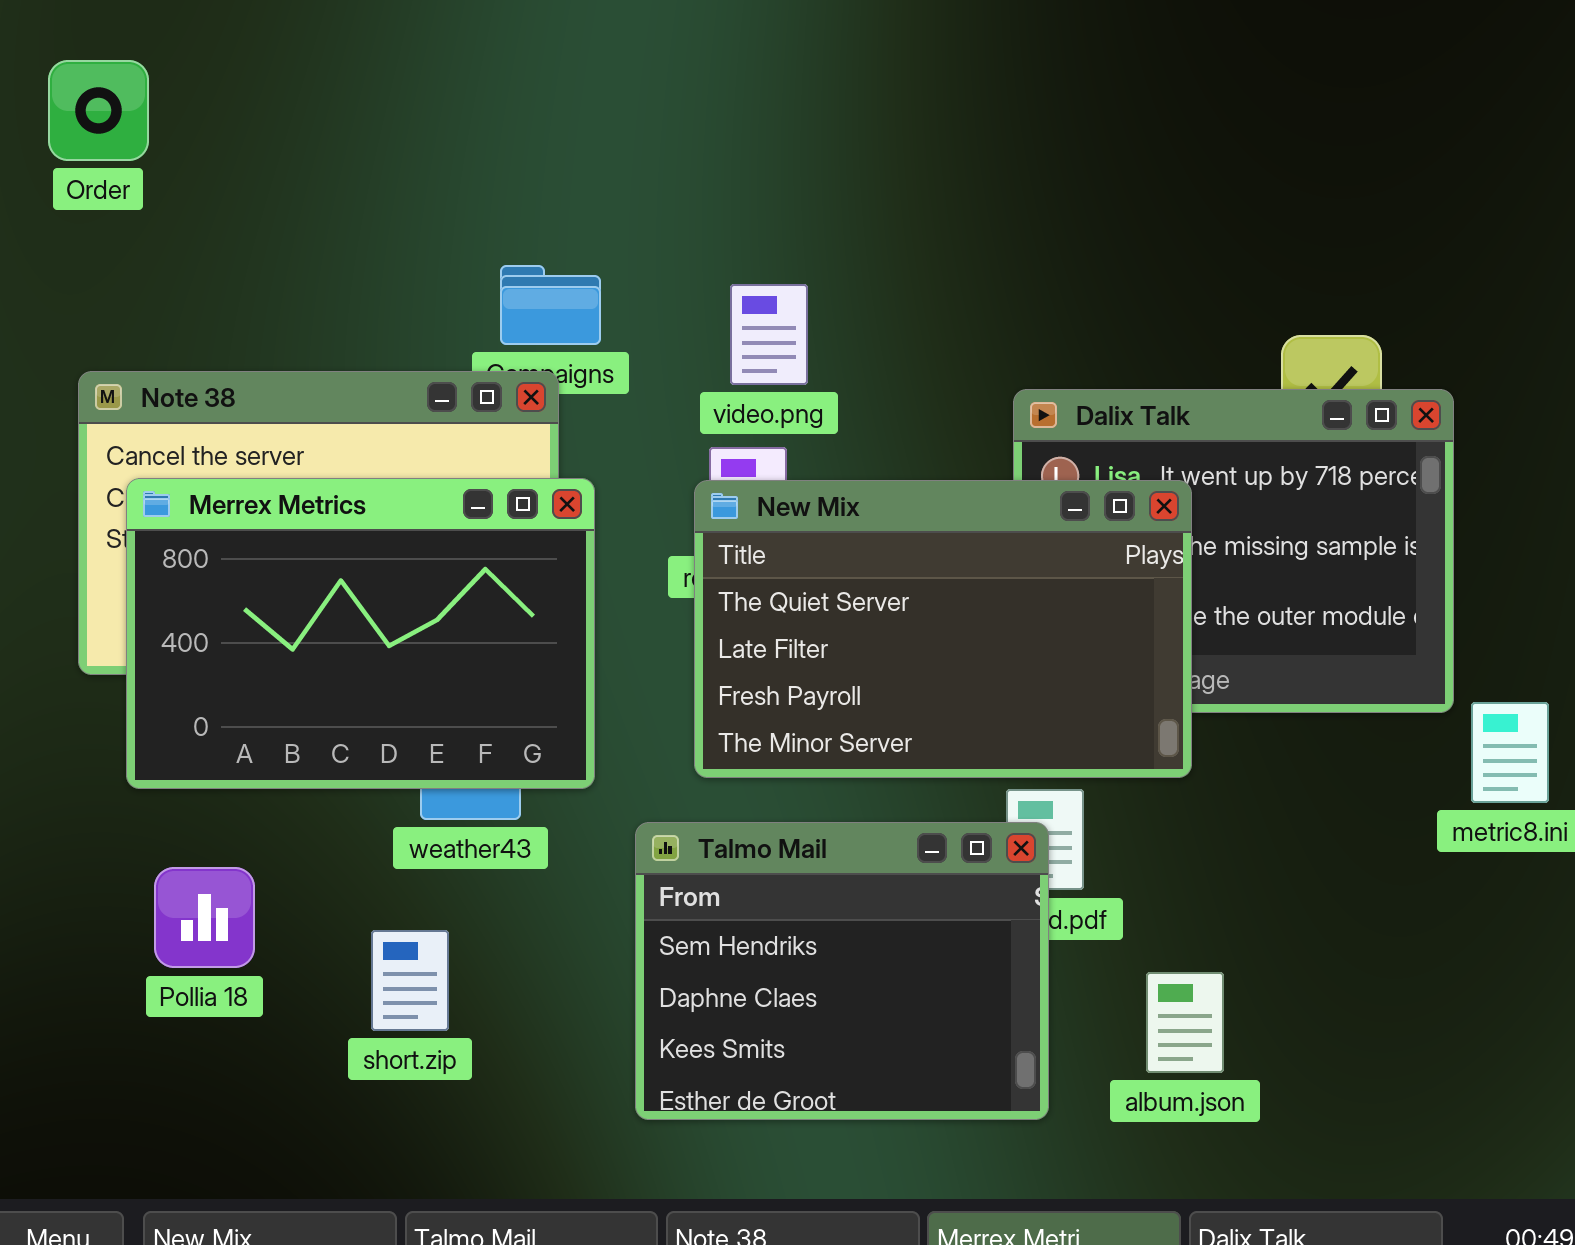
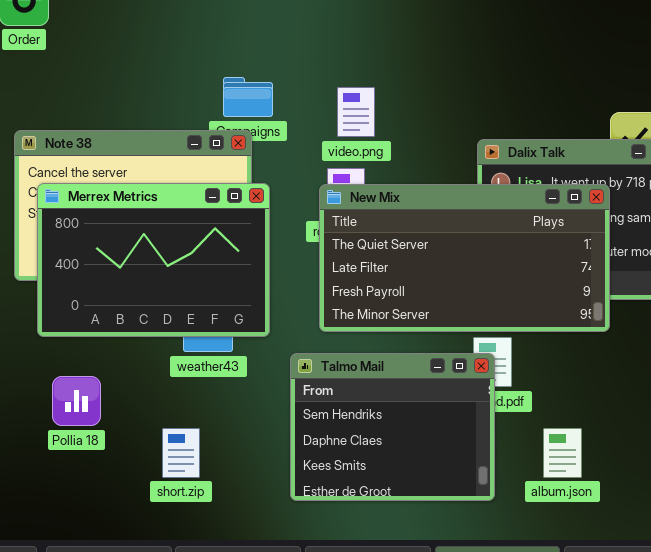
New Mix: [694,480,1192,778] -> [319,184,610,332], resized
short.zip: [371,930,449,1031] -> [162,428,200,478], moved

